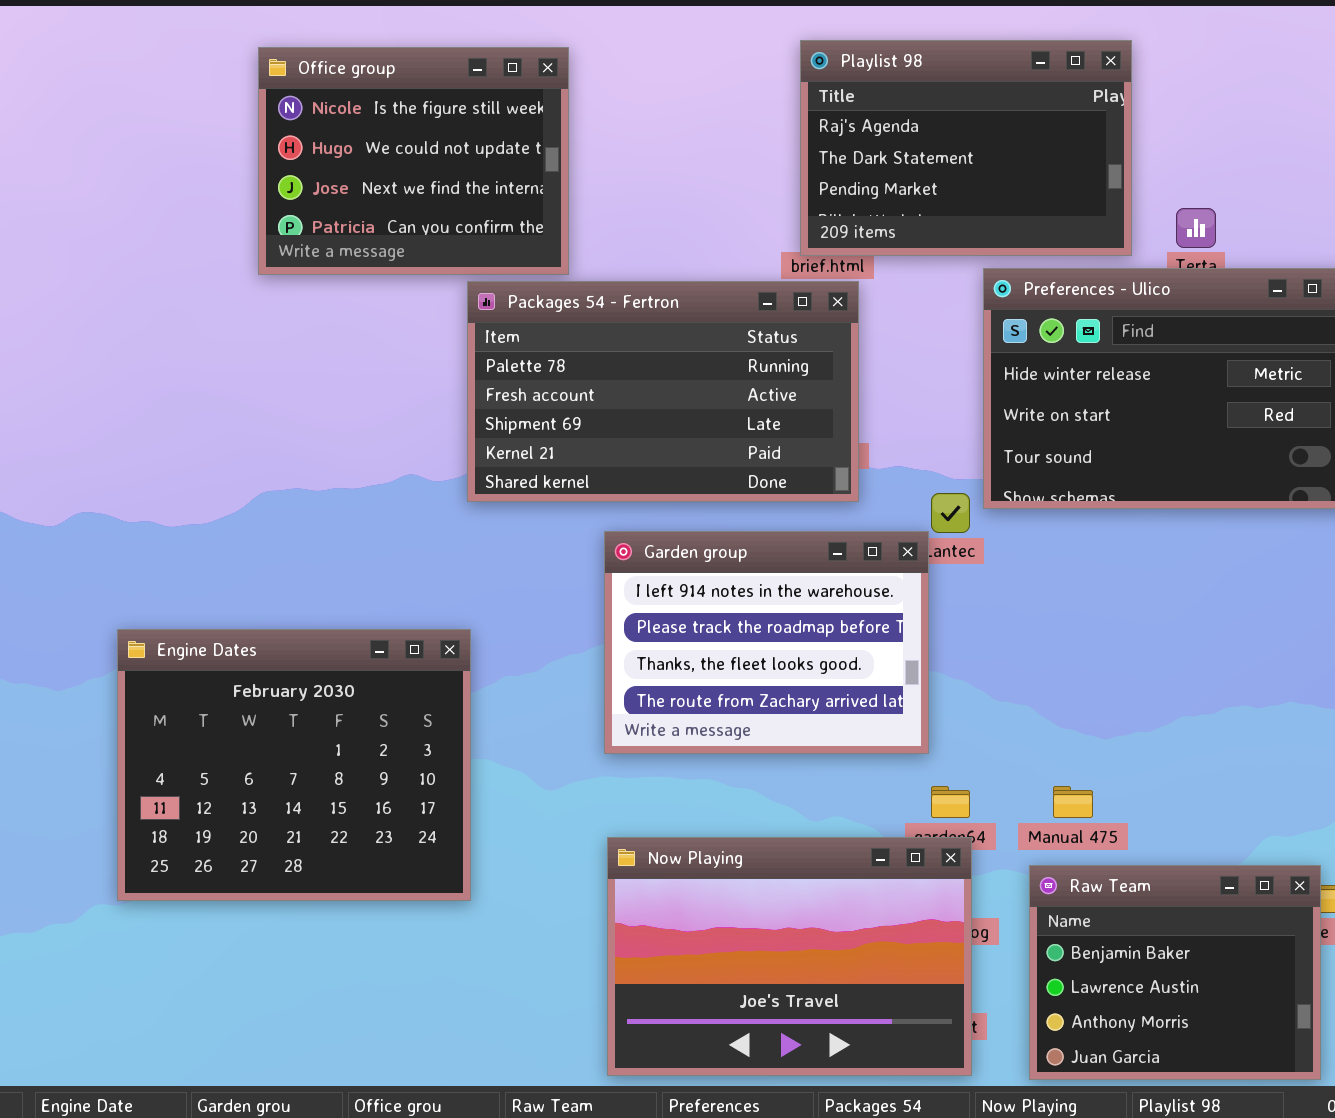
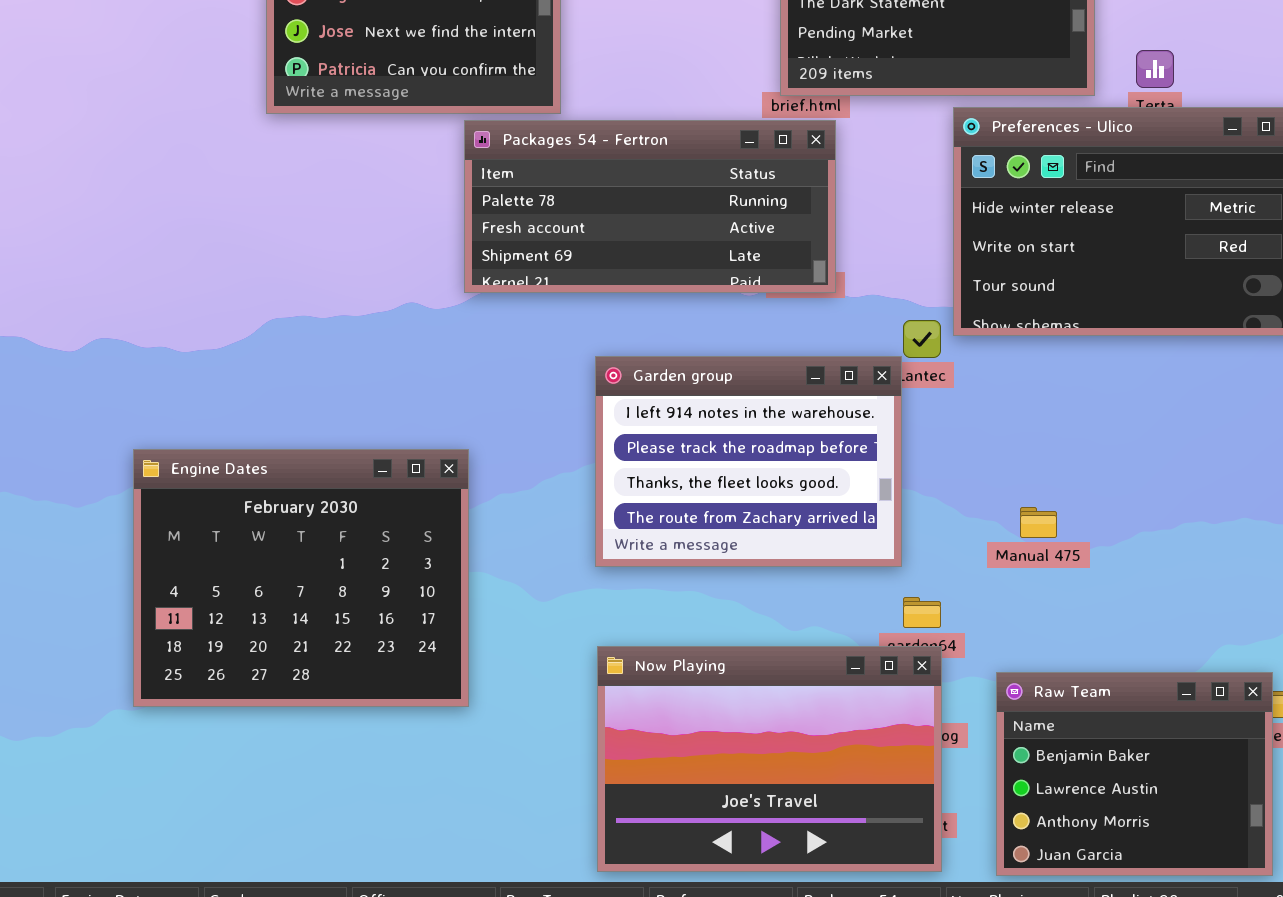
Packages 54 - Fertron: [467,281,859,502] -> [464,120,836,293], resized
Manual 475: [1053,786,1093,818] -> [1020,507,1057,538], moved

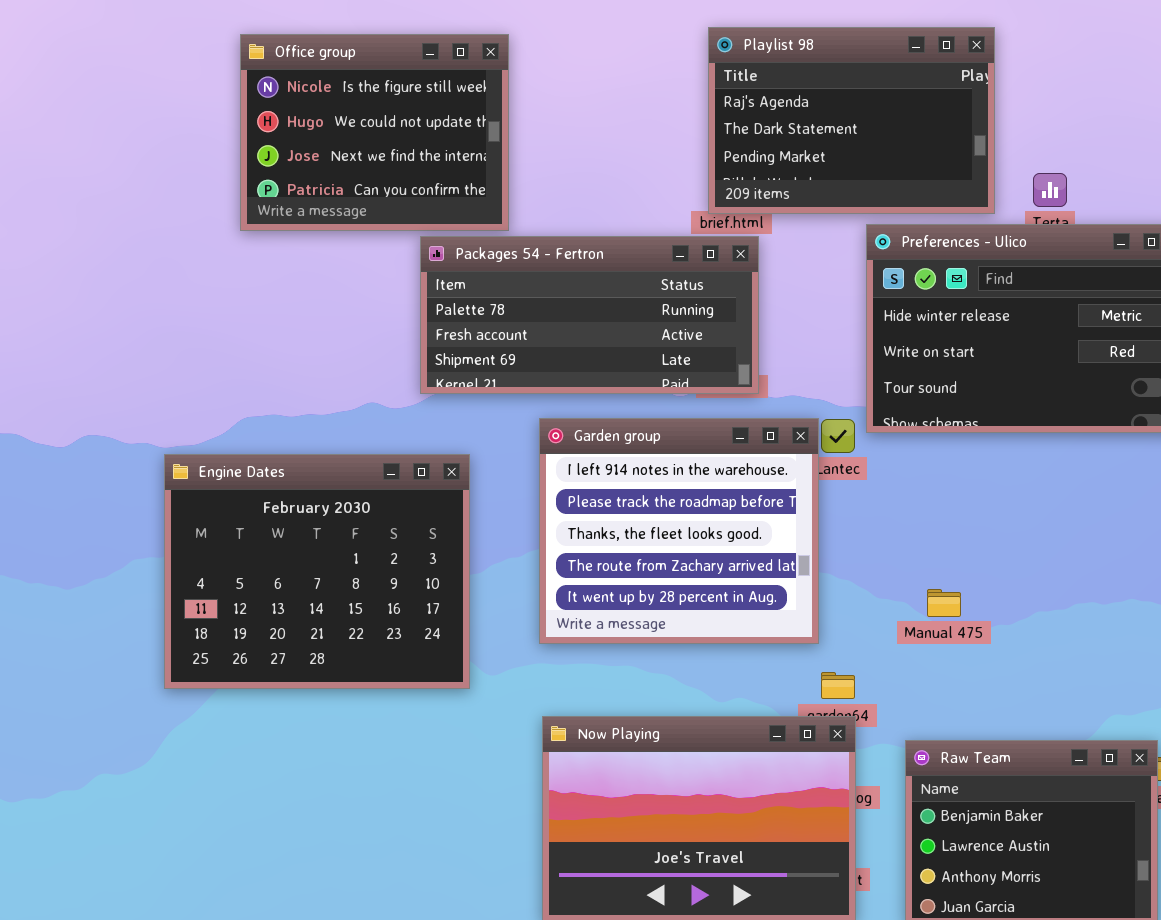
Garden group: [595,356,902,567] -> [539,418,819,644], resized
Engine Dates: [133,449,469,707] -> [164,454,470,689], moved

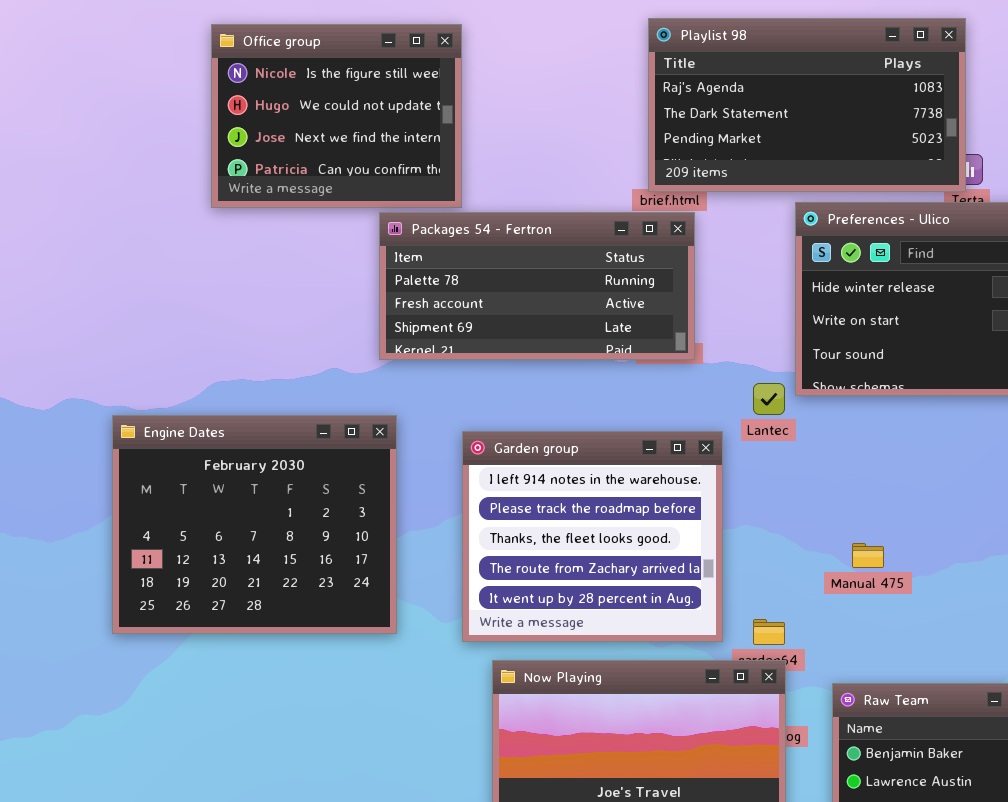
Playlist 98: [708,27,995,214] -> [648,18,966,192], resized
Garden group: [539,418,819,644] -> [462,431,723,642], moved
Engine Dates: [164,454,470,689] -> [112,415,397,634], moved

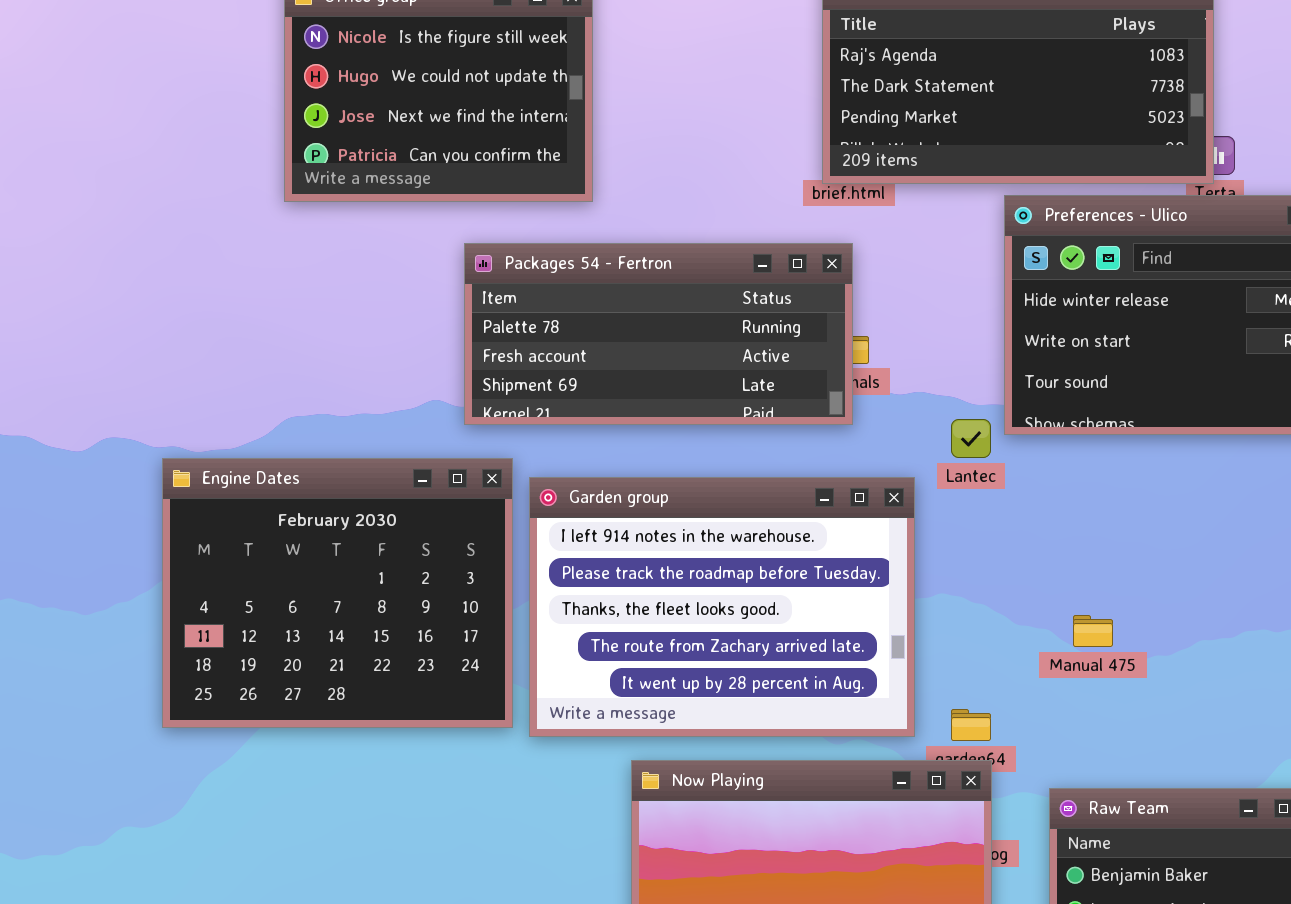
Packages 54 - Fertron: [379,212,695,360] -> [464,243,853,425], moved
Garden group: [462,431,723,642] -> [529,477,915,737], resized

